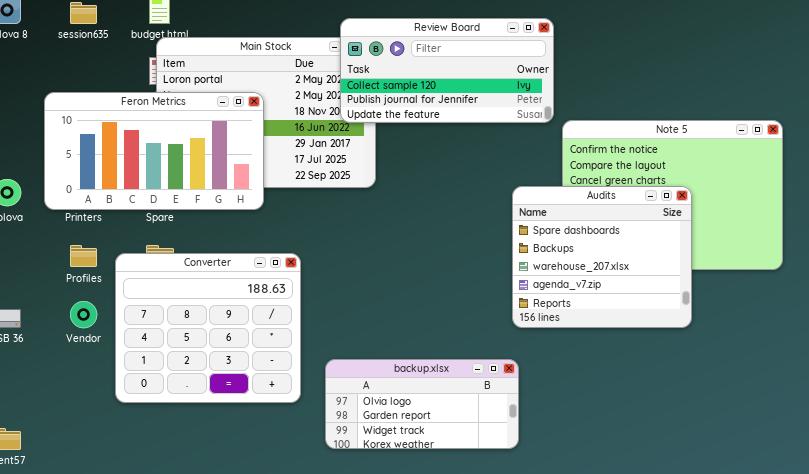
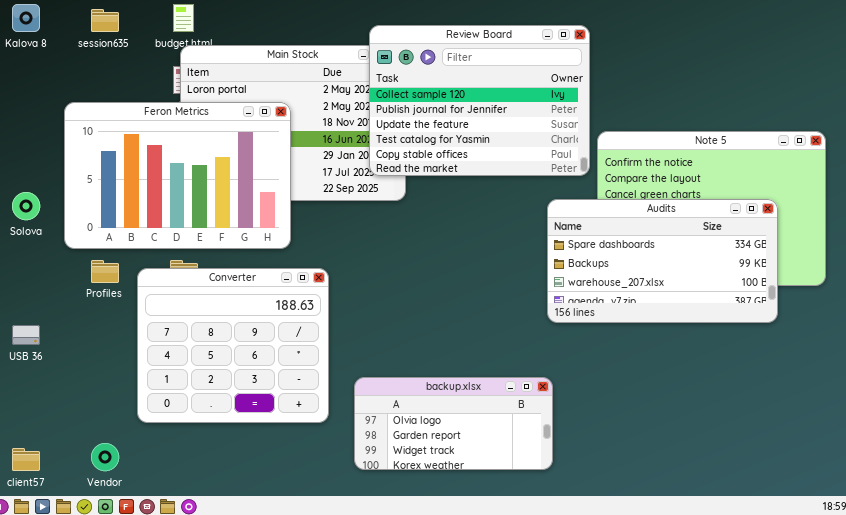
Review Board: [340,18,554,123] -> [369,25,590,176], resized
Feron Metrics: [44,92,264,210] -> [64,102,291,249], resized
Audits: [512,186,692,328] -> [547,199,778,323], resized
Vendor: [70,301,97,328] -> [91,443,119,471], moved

